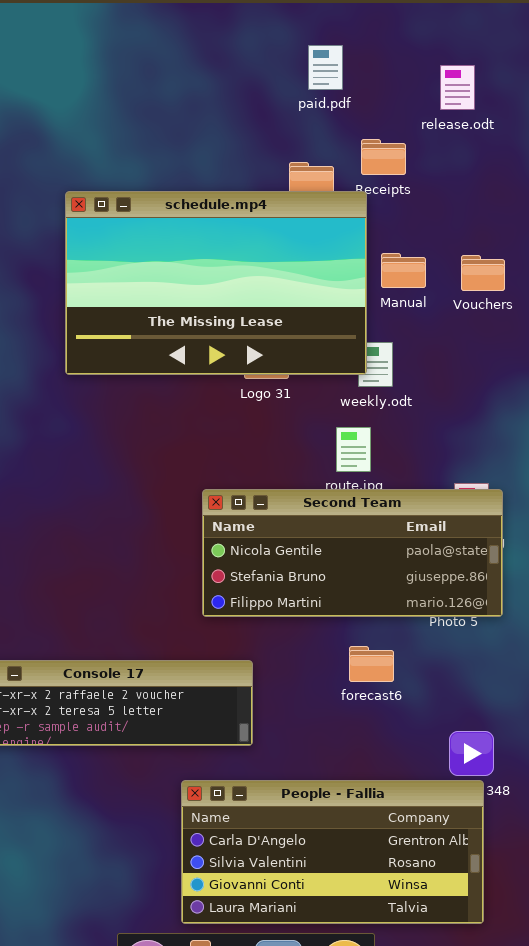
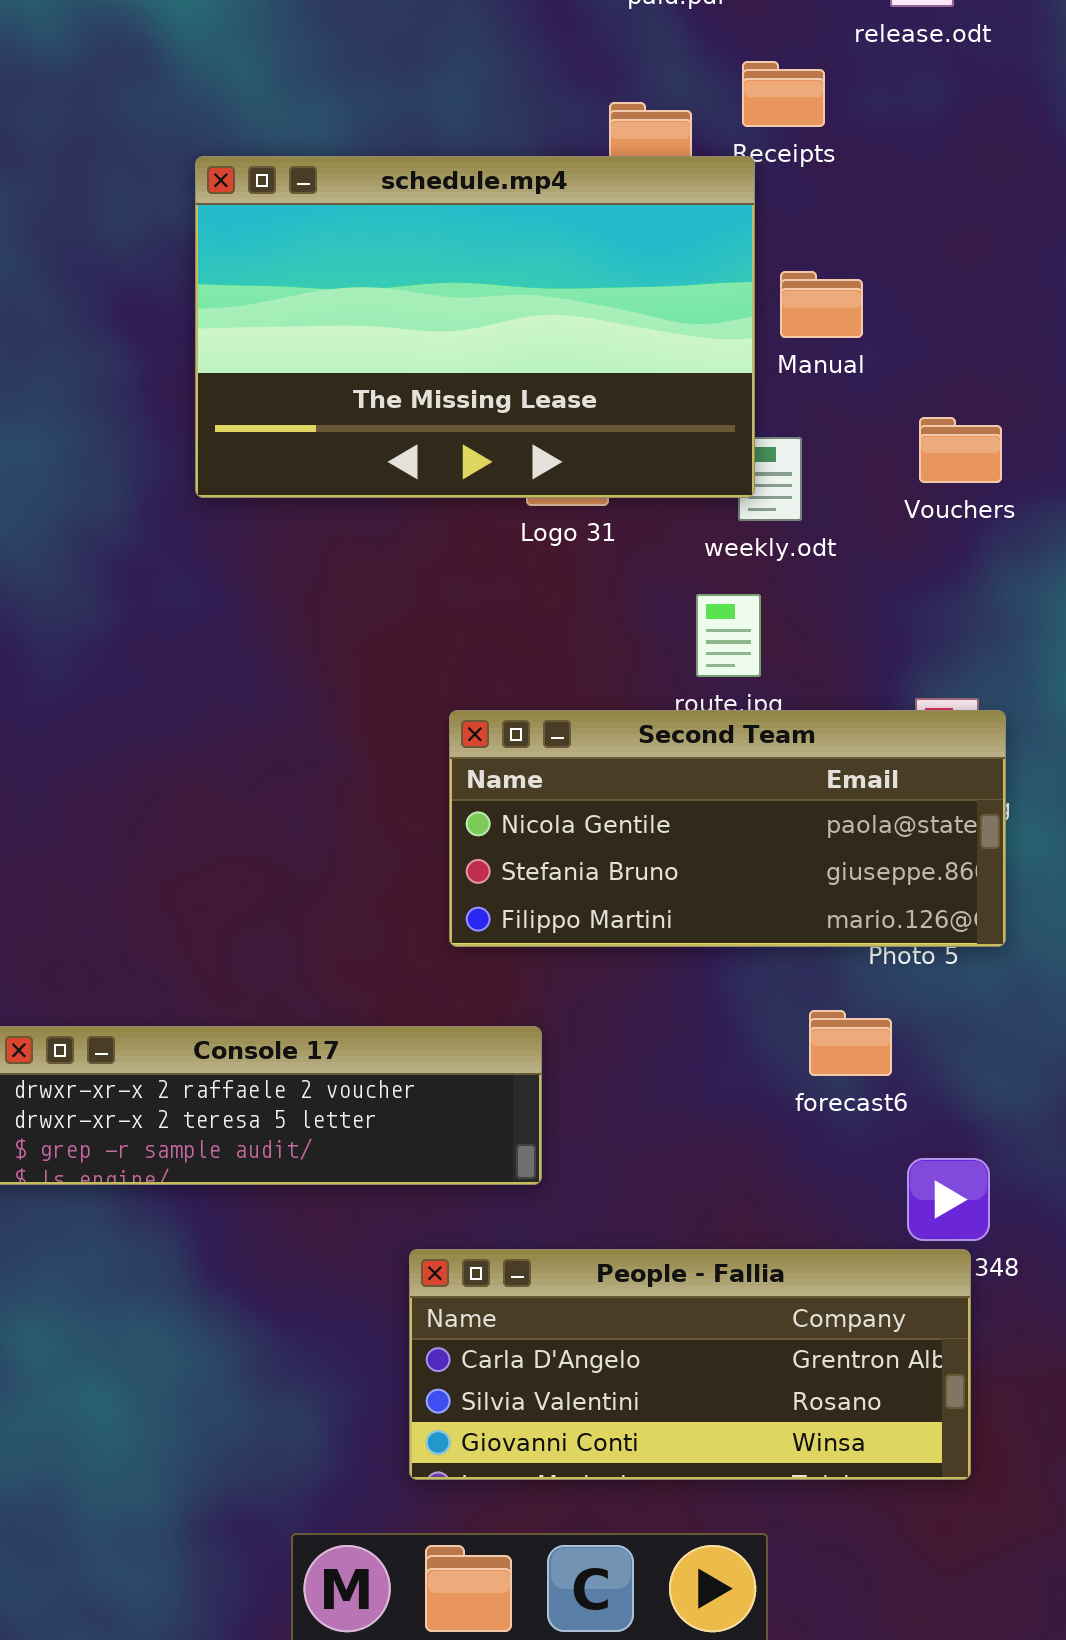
Vouchers: [461,255,505,291] -> [919,417,1002,483], moved
forecast6: [349,646,394,682] -> [809,1010,892,1076], moved
People - Fallia: [181,780,484,924] -> [409,1249,971,1480], resized

